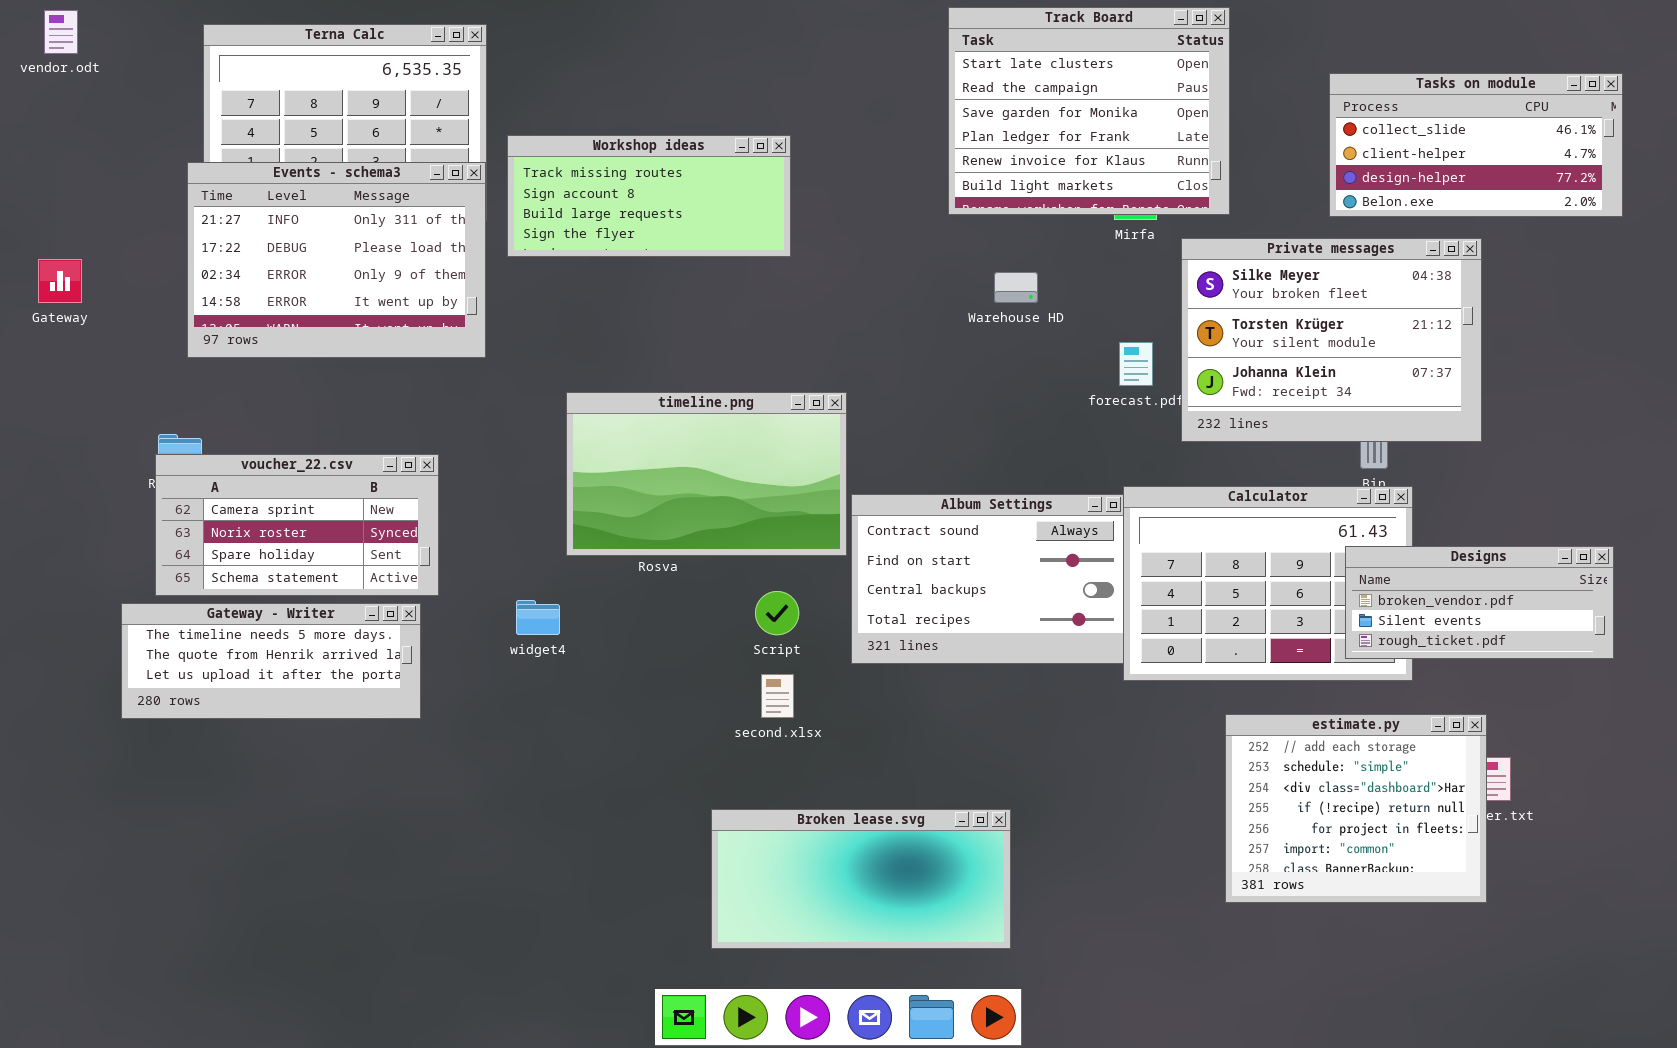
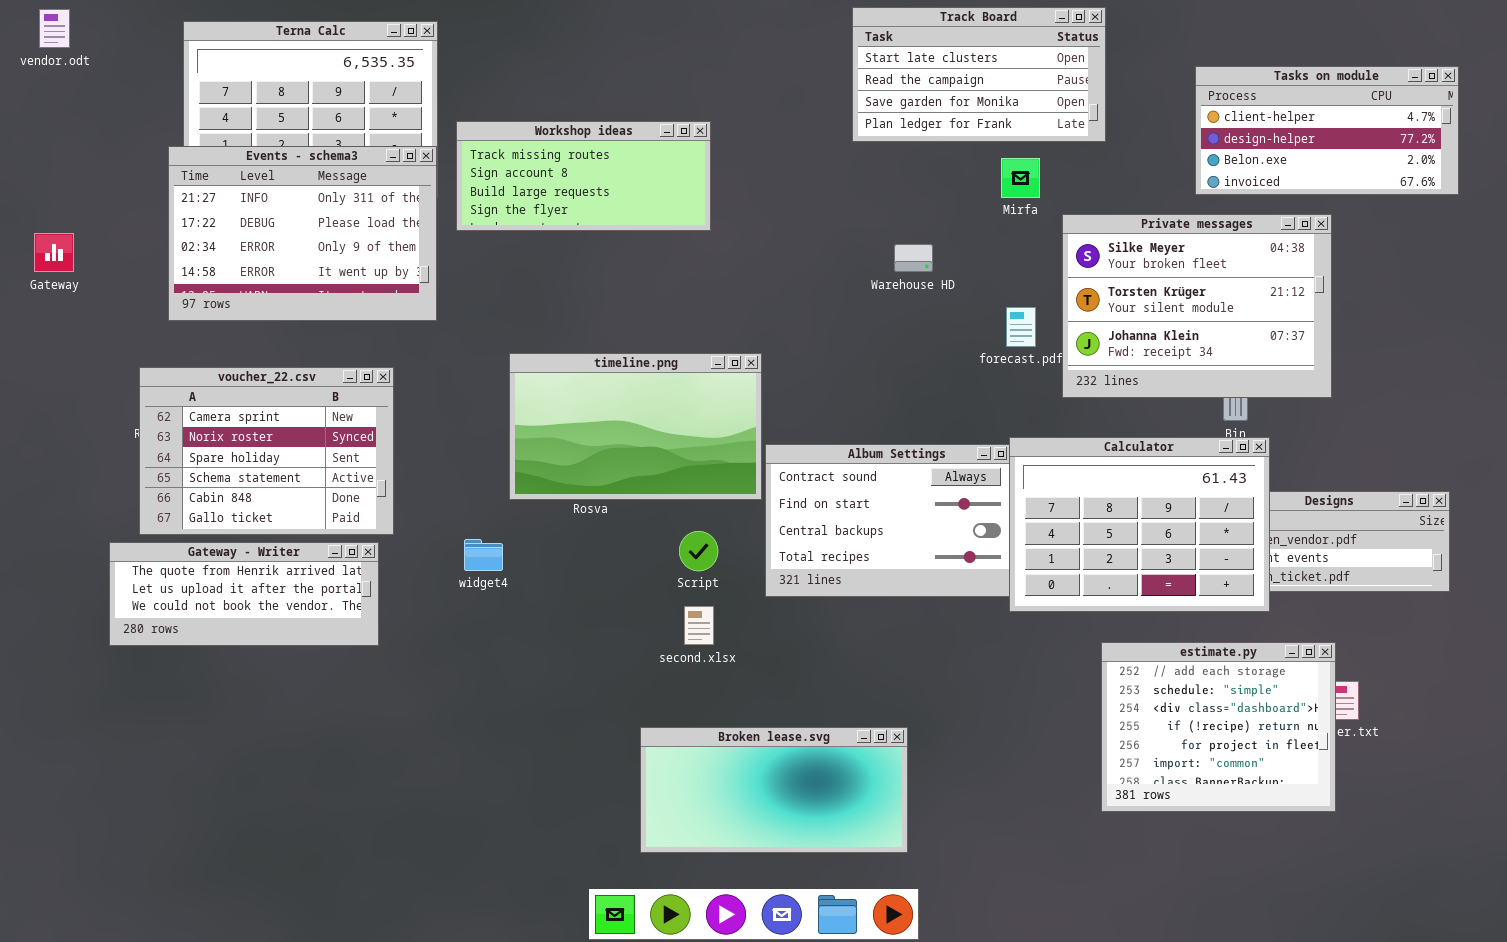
Track Board: [948,7,1230,215] -> [852,7,1106,142], resized
Tasks on module: [1329,73,1623,217] -> [1195,66,1459,195], scrolled down 1 row
voucher_22.csv: [155,454,439,596] -> [139,367,394,535], resized
Calculator: [1123,486,1413,681] -> [1009,437,1270,612], raised
Gateway - Writer: [121,603,421,719] -> [109,542,379,646], scrolled down 1 row

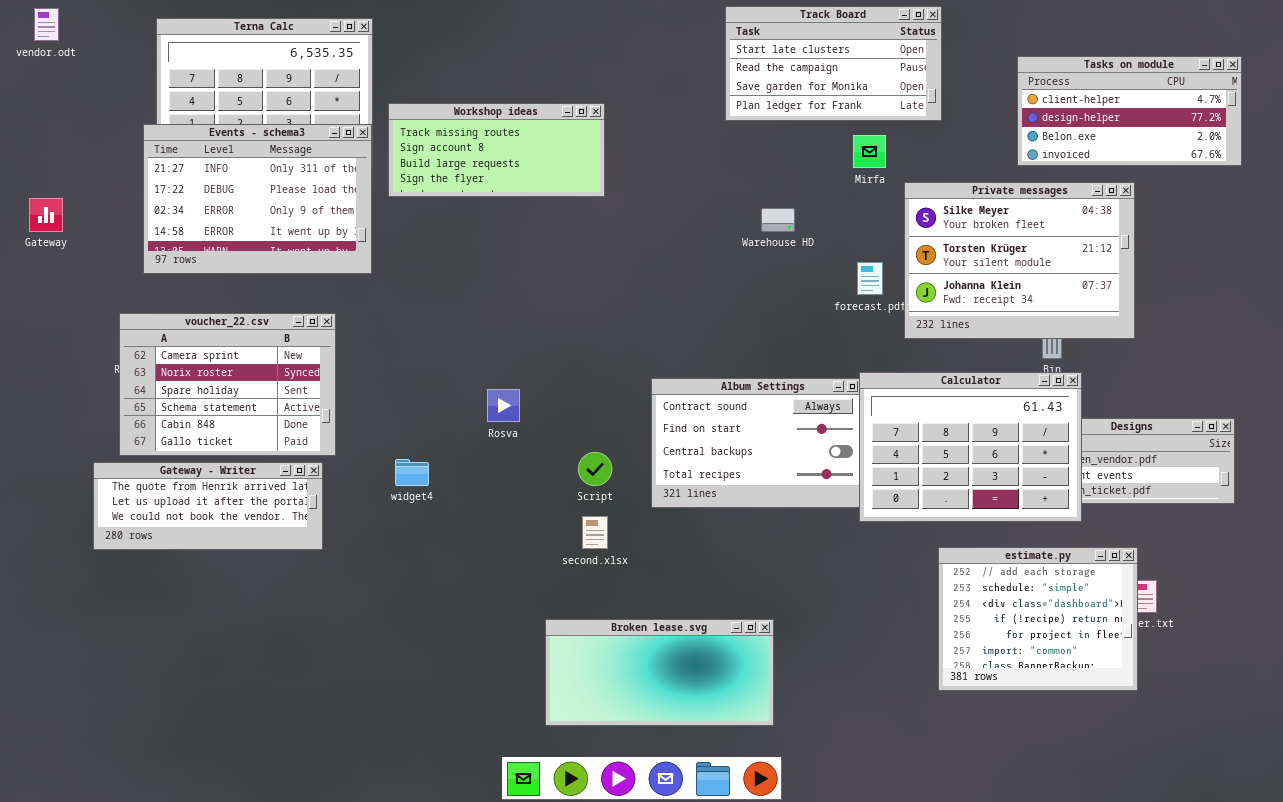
timeline.png: [509,353,762,500] -> none, closed

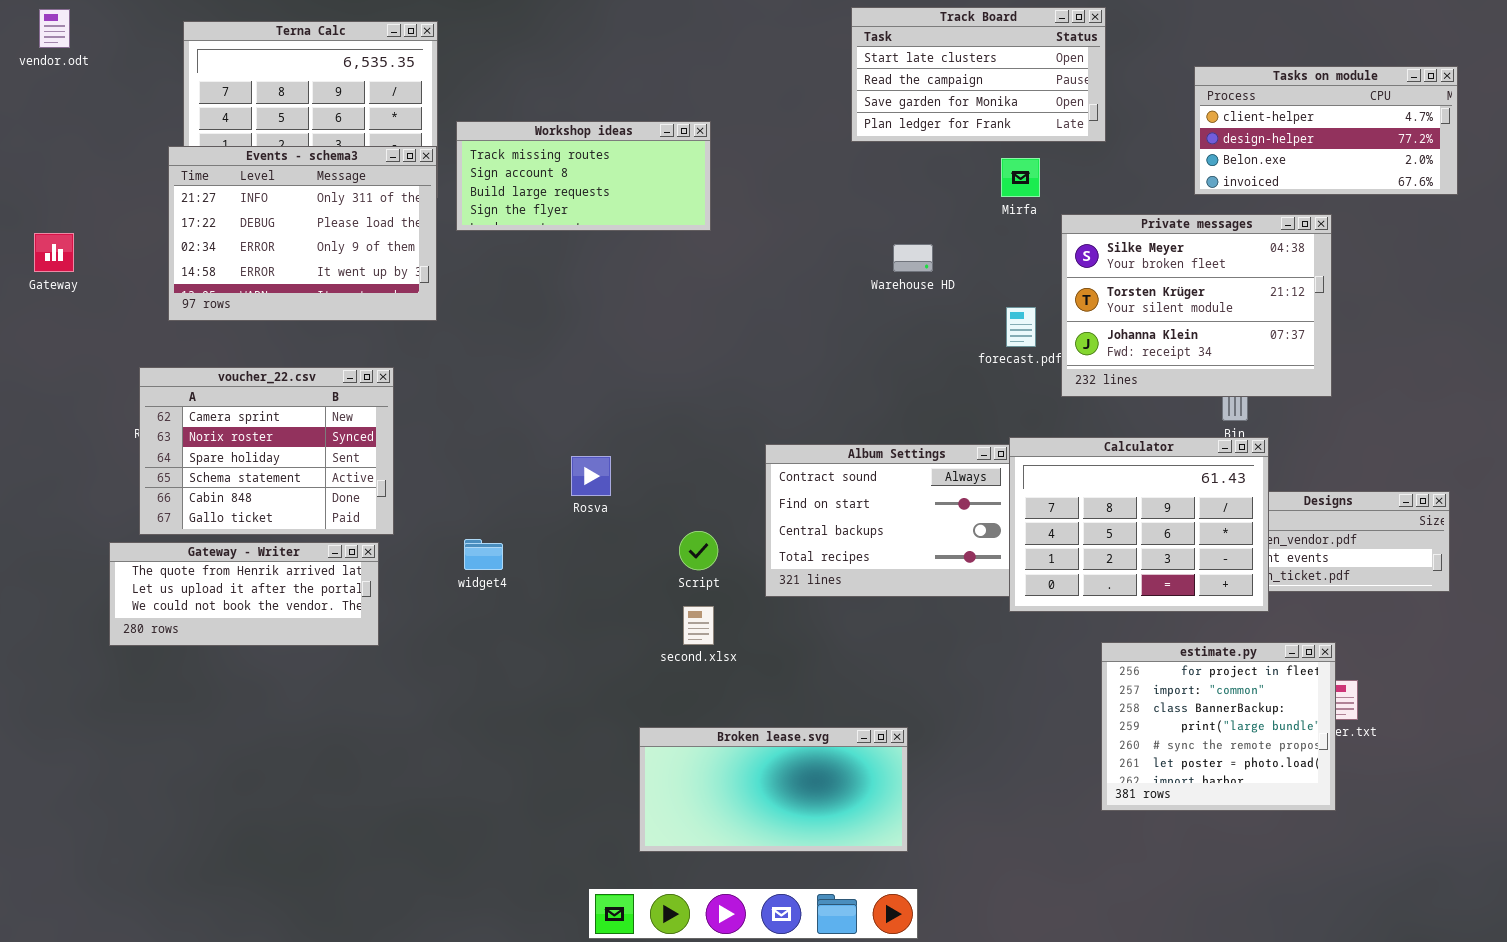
estimate.py: [938,547,1138,691] -> [1101,642,1336,811], scrolled down 4 rows

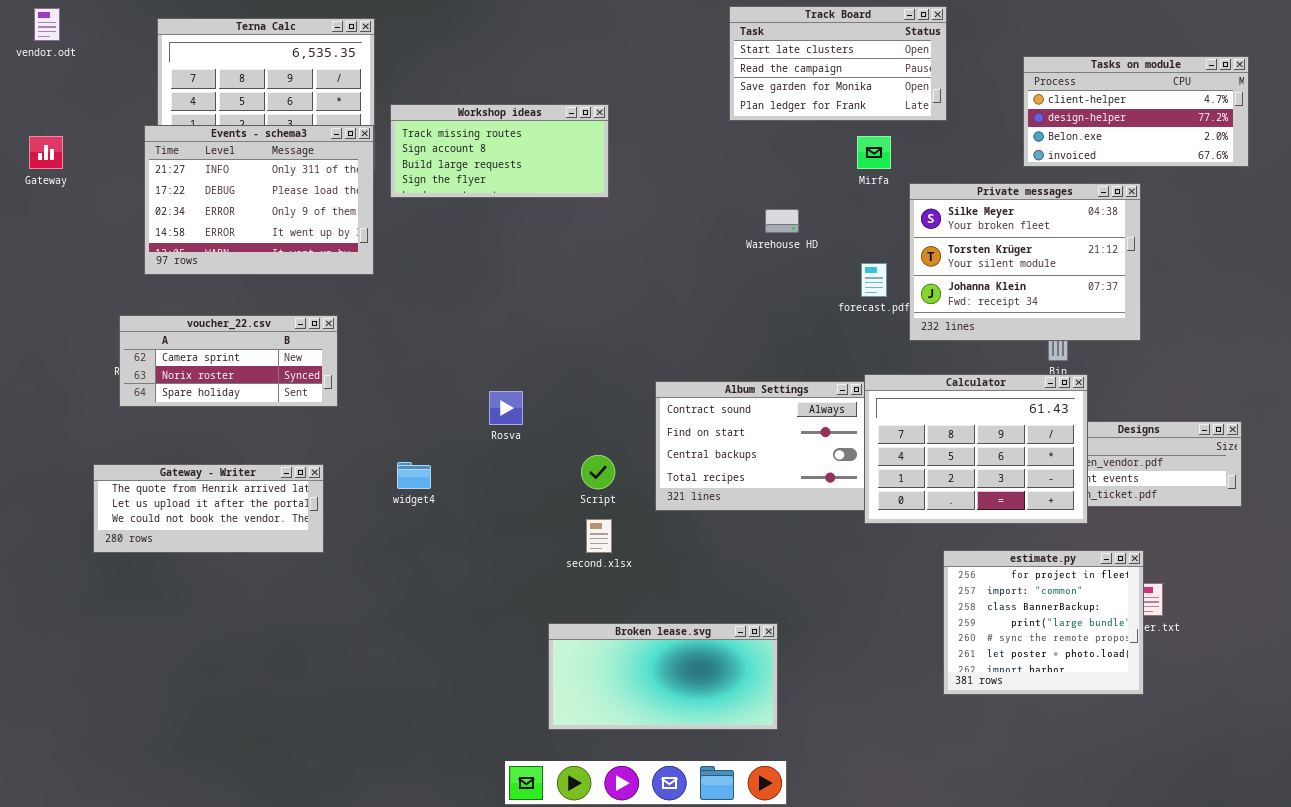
Gateway: [34,233,74,272] -> [29,136,63,169], moved
voucher_22.csv: [139,367,394,535] -> [119,315,338,407], resized

